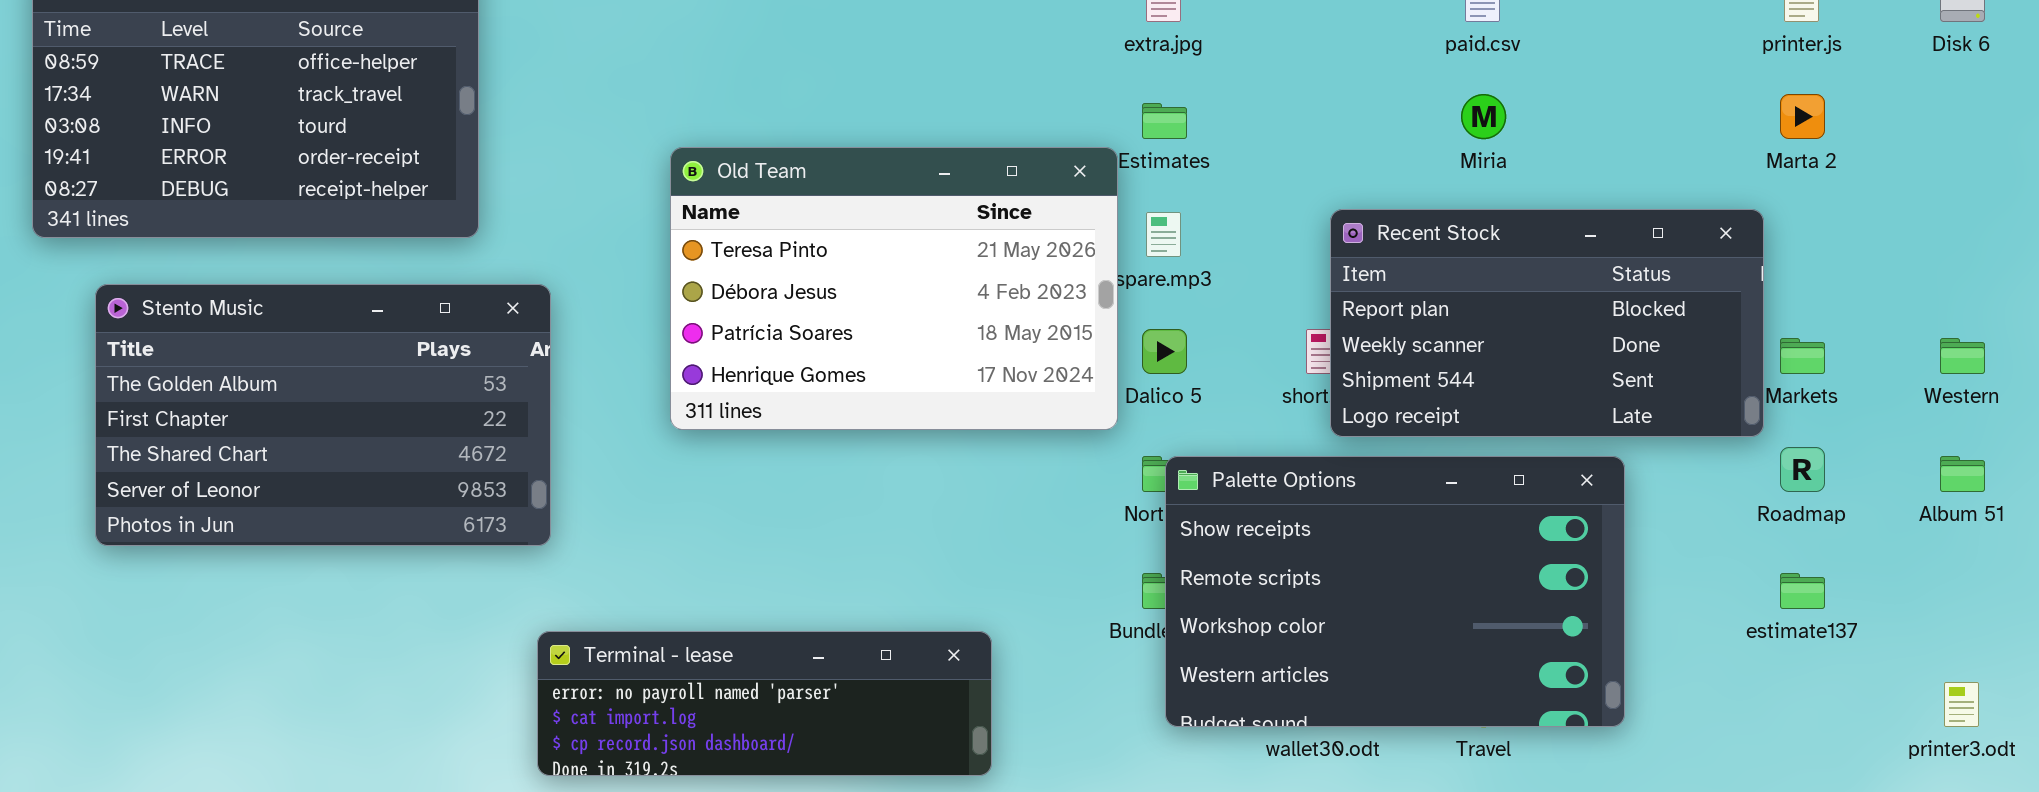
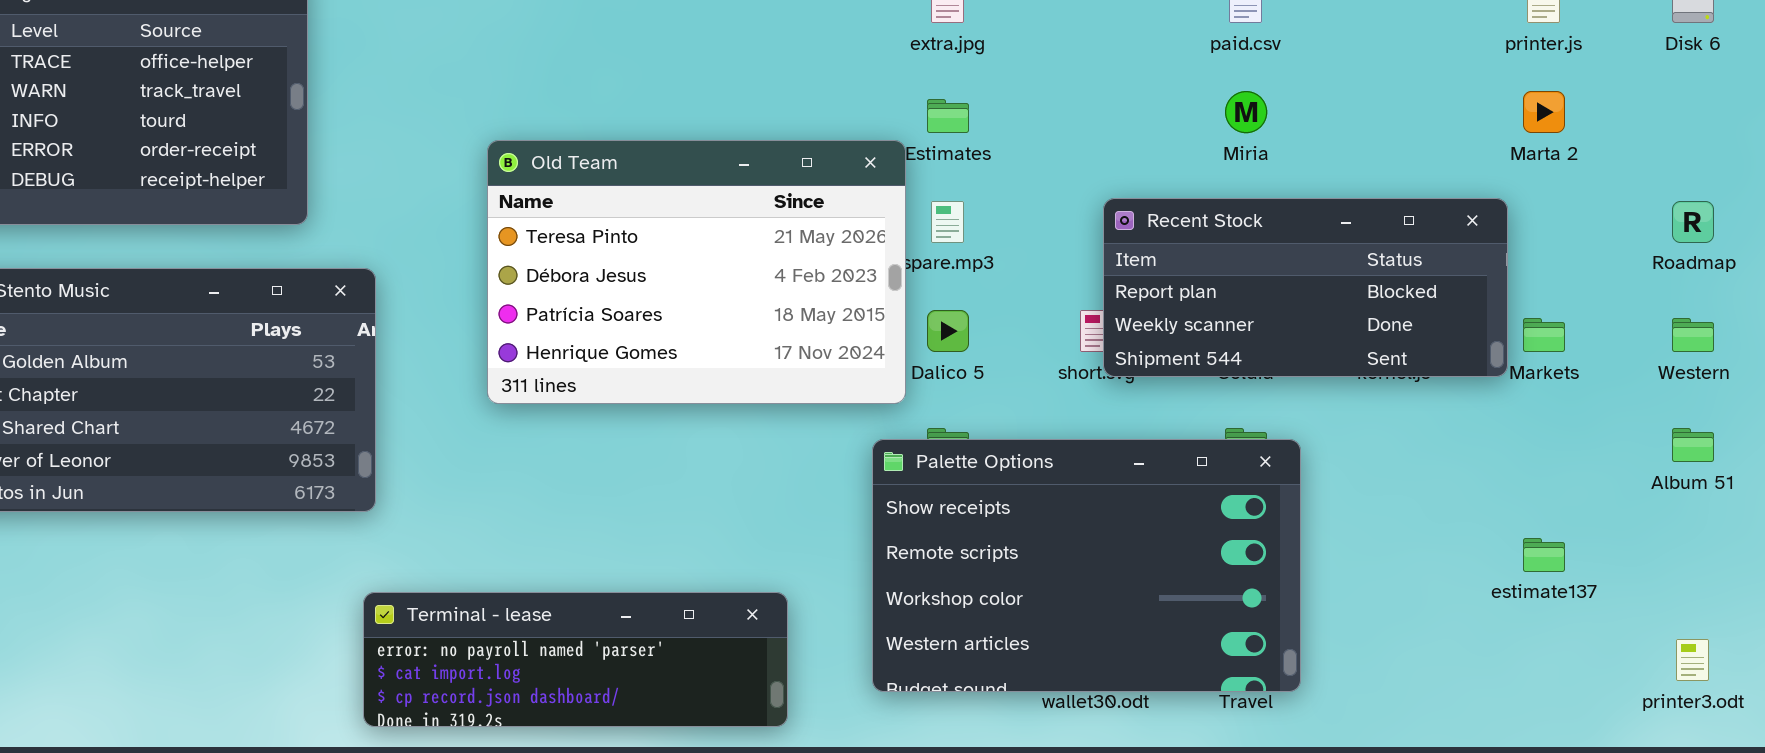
Recent Stock: [1330,209,1764,437] -> [1103,198,1508,377], resized
Roadmap: [1780,447,1825,492] -> [1672,201,1714,243], moved
Palette Options: [1165,456,1625,727] -> [872,439,1301,692], moved

